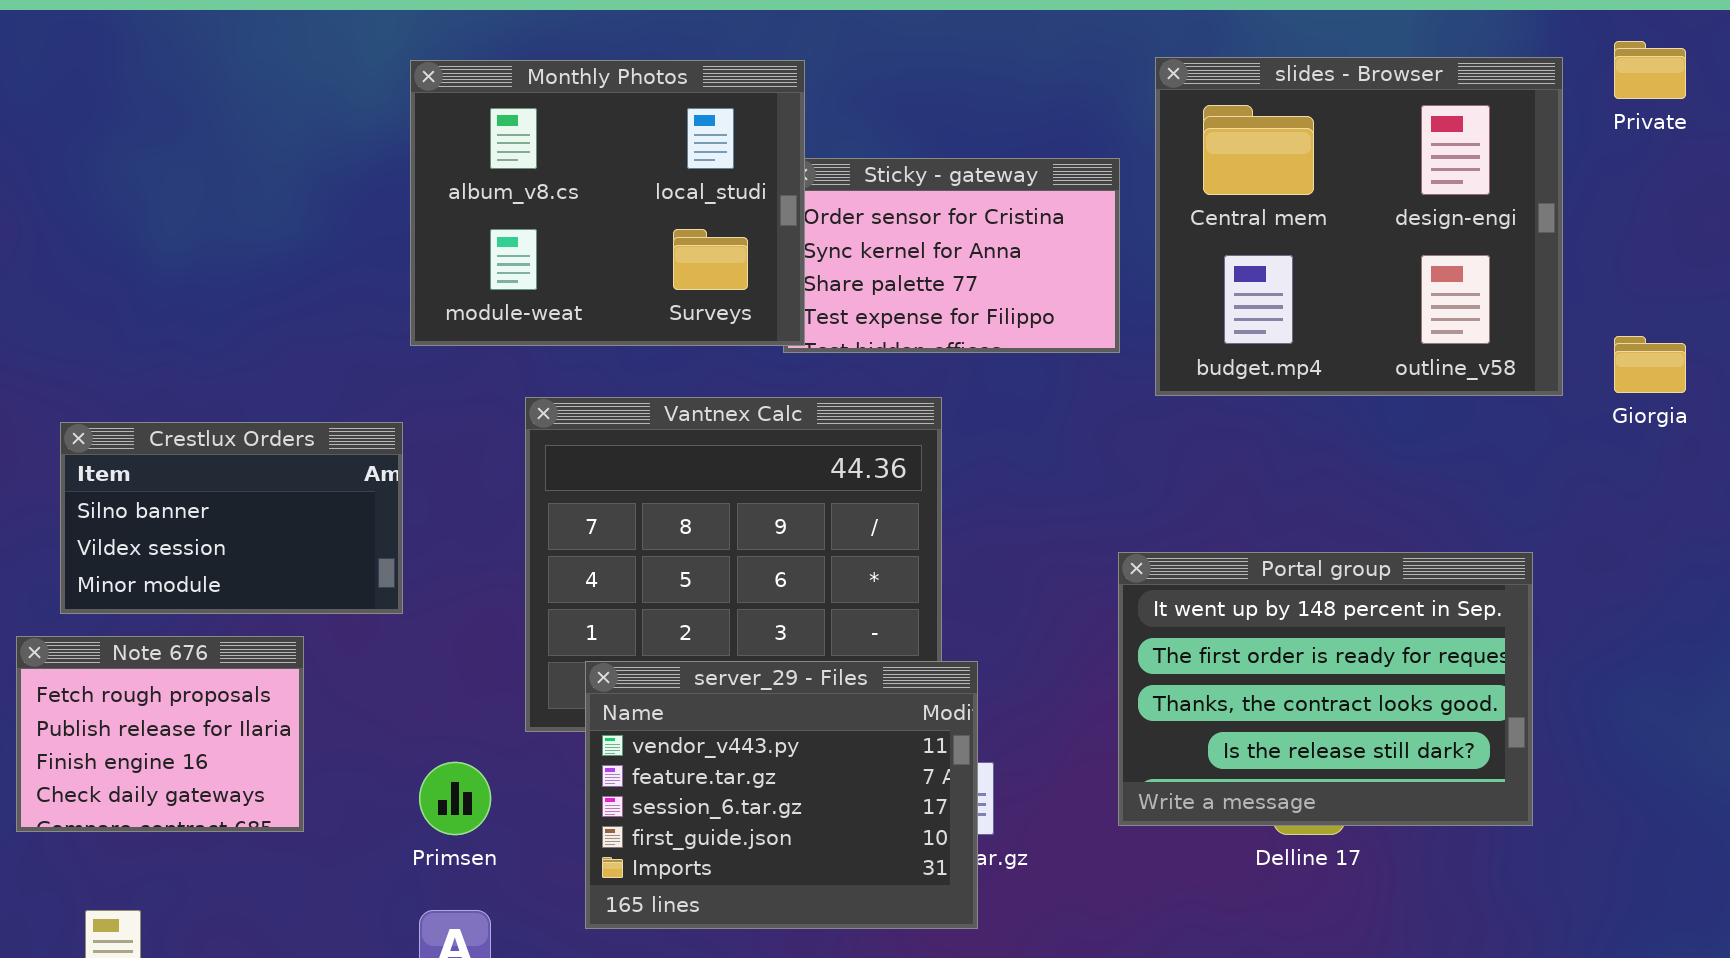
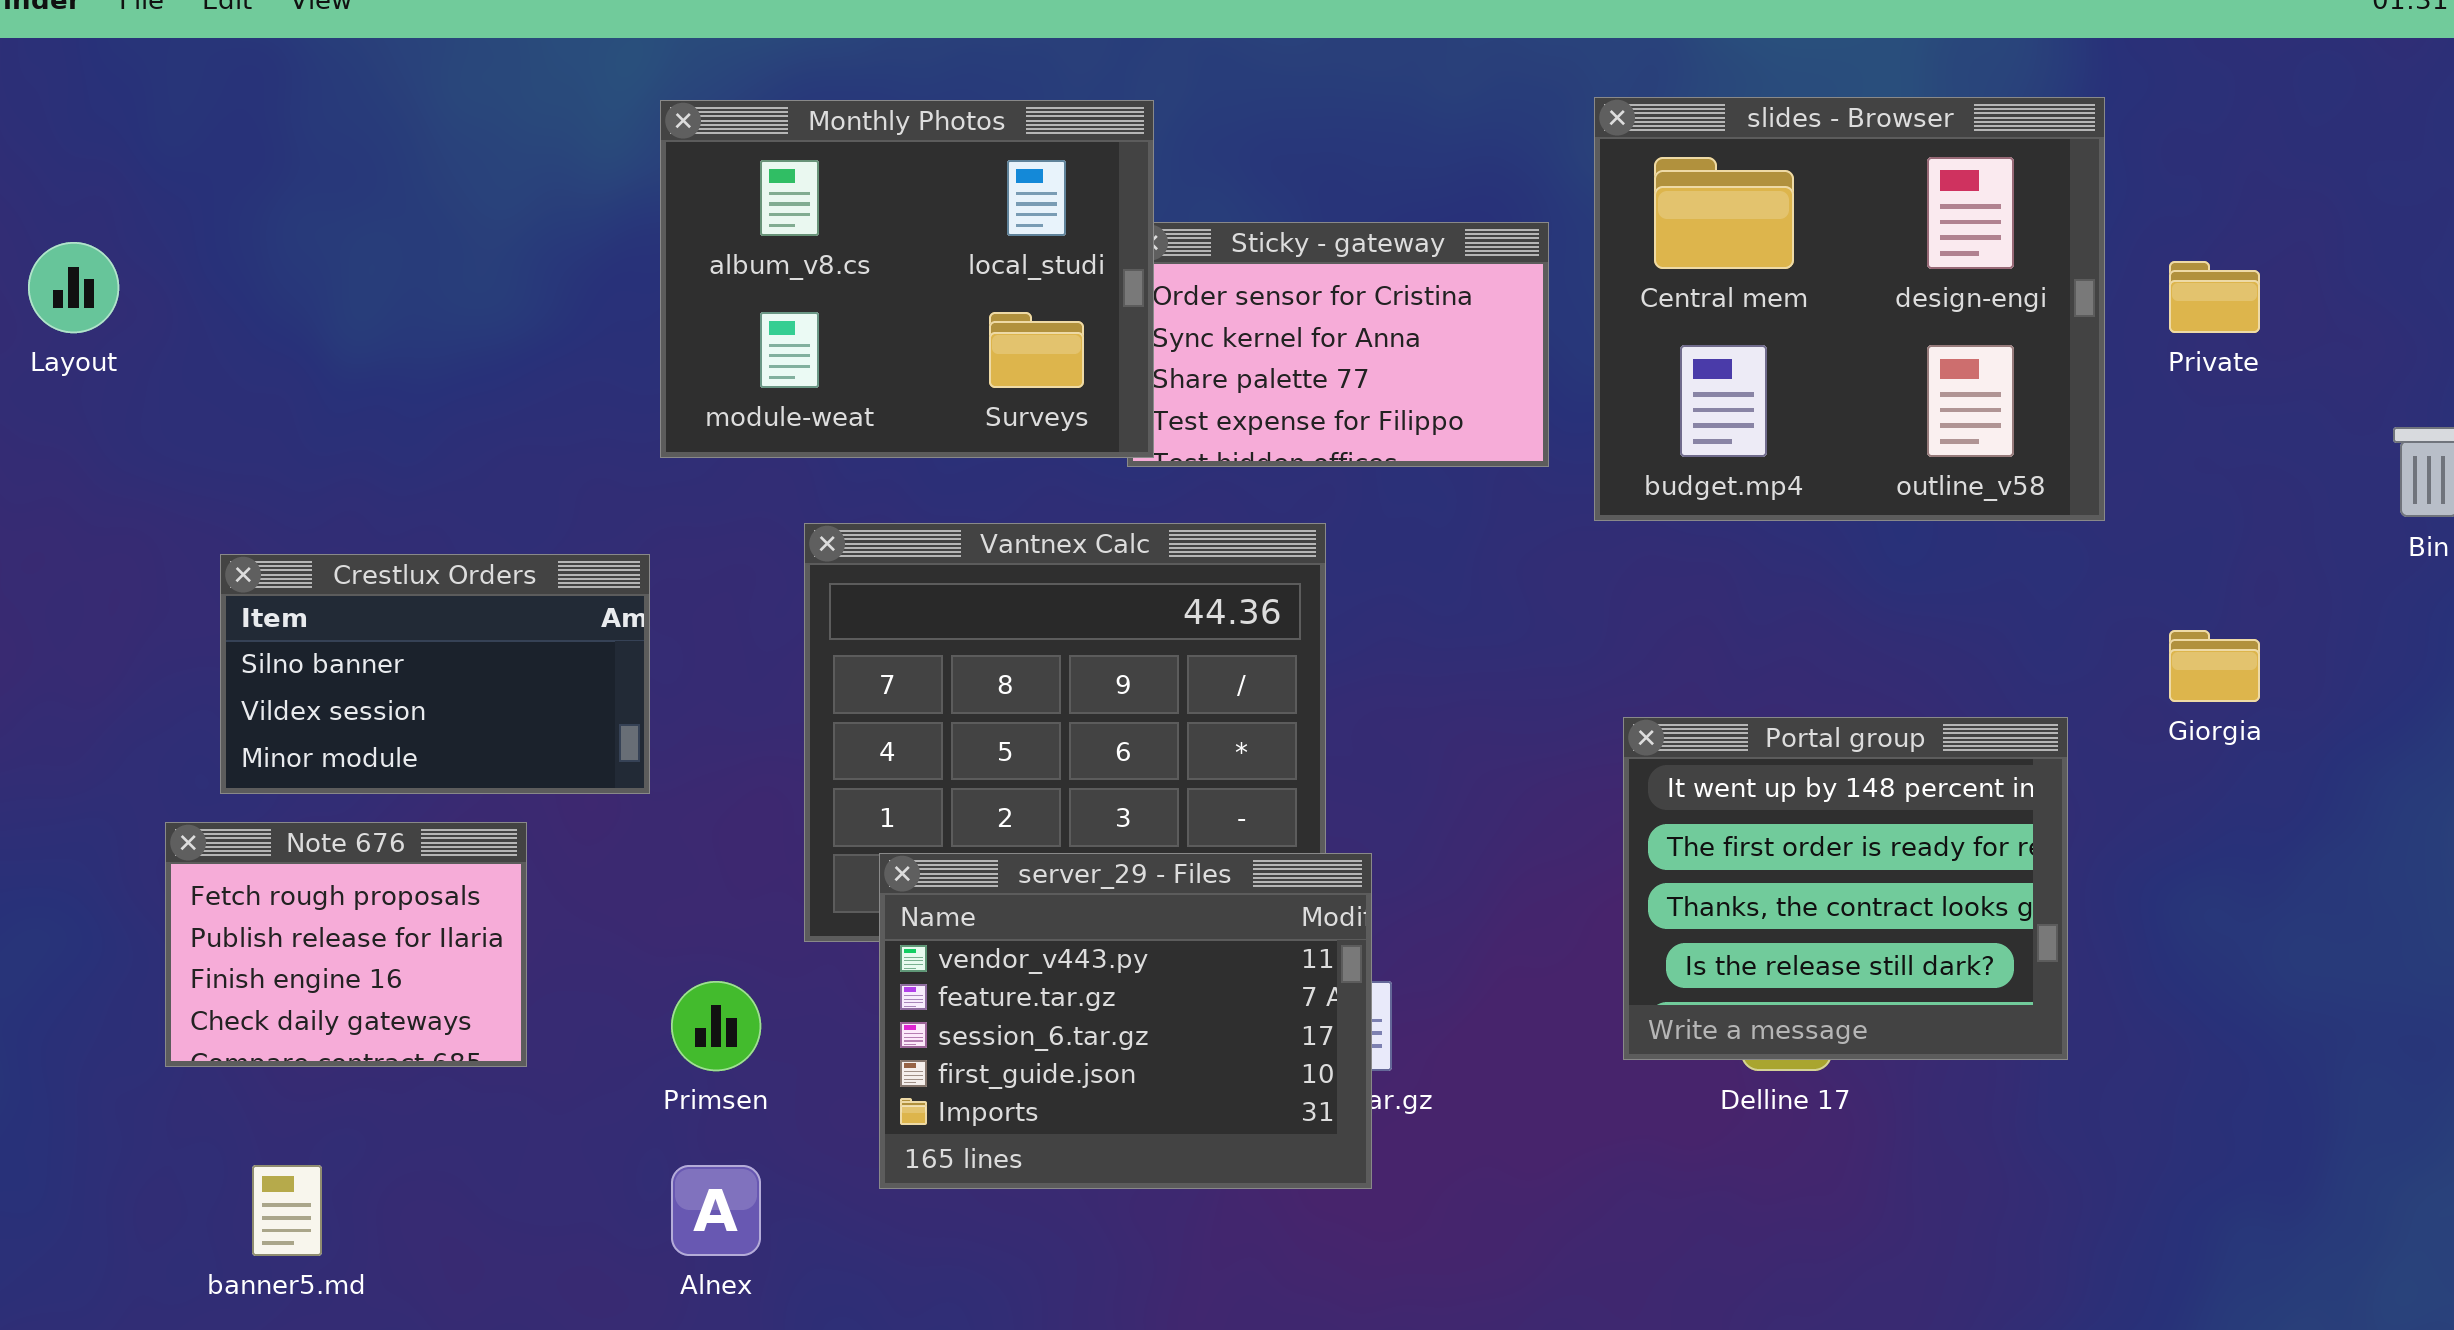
Private: [1614,41,1686,99] -> [2169,261,2260,333], moved
Giorgia: [1614,336,1686,393] -> [2169,630,2260,702], moved
Portal group: [1118,552,1533,826] -> [1623,717,2068,1060], resized

